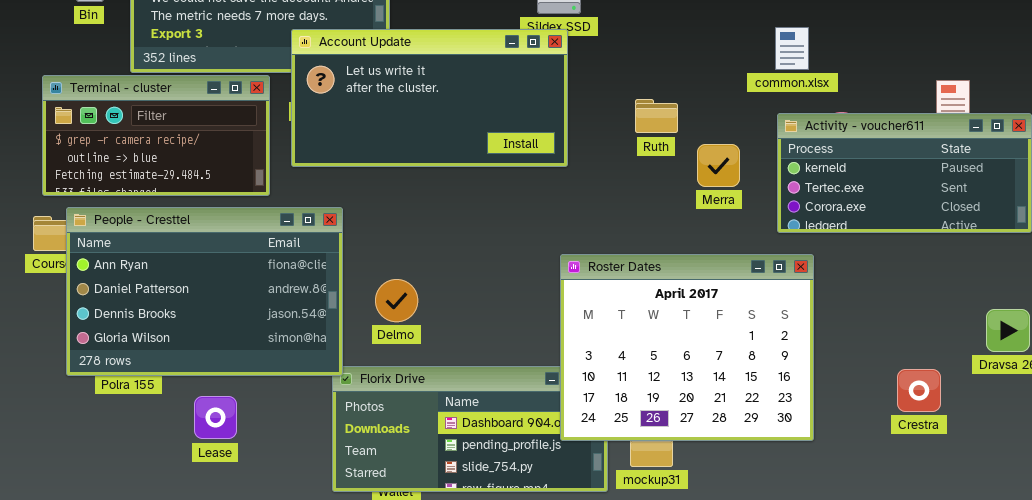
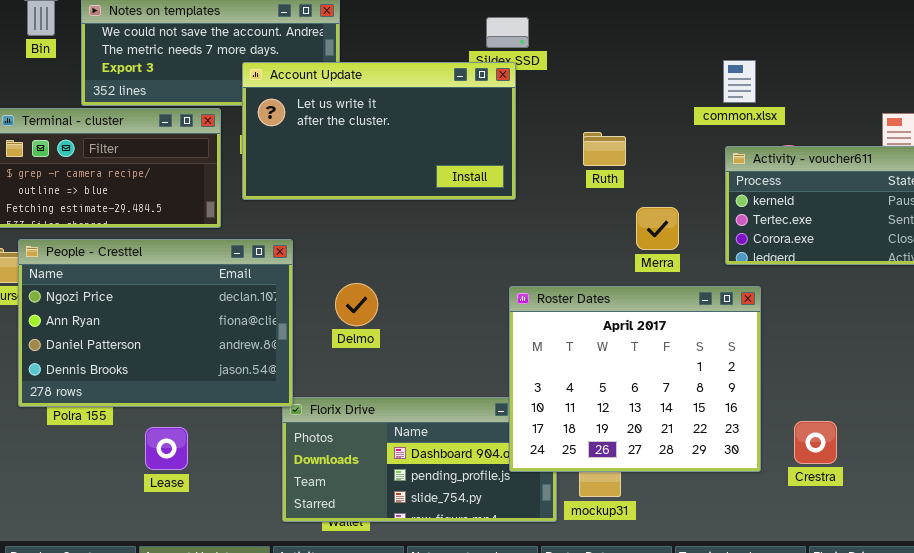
Merra: [697,144,740,187] -> [636,207,679,250], moved
People - Cresttel: [66,207,343,376] -> [18,239,293,407], scrolled up 1 row
Delmo: [375,279,418,322] -> [335,283,378,326], moved
Crestra: [897,369,941,412] -> [794,421,837,464], moved

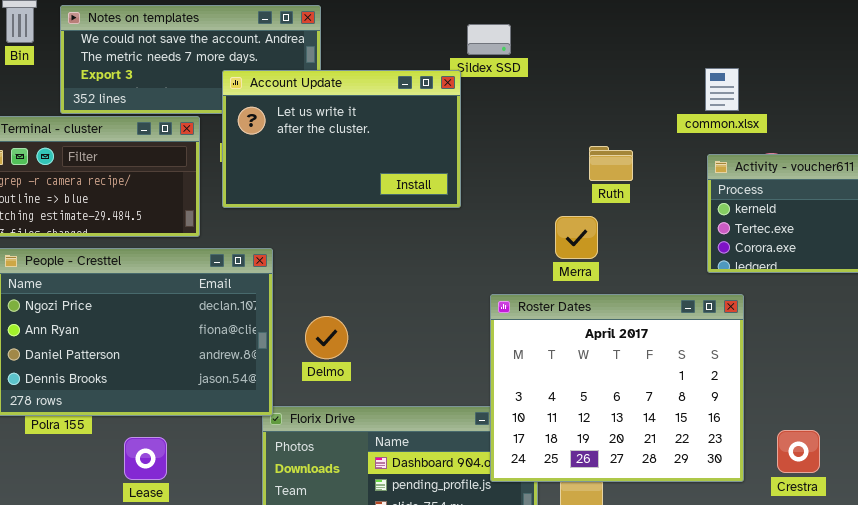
Account Update: [242,62,516,200] -> [222,70,461,208], resized
Ruth: [583,132,626,166] -> [589,146,633,181], moved
Merra: [636,207,679,250] -> [555,216,598,259], moved
Delmo: [335,283,378,326] -> [305,316,348,359], moved

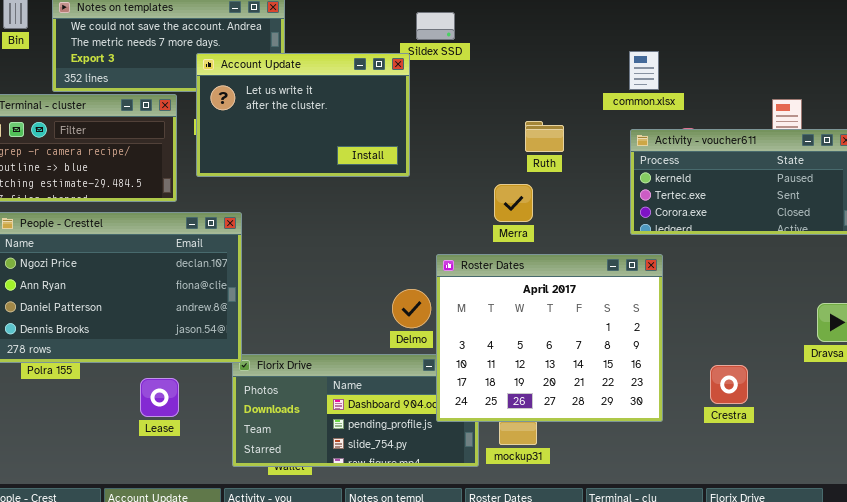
Delmo: [305,316,348,359] -> [392,289,431,328], moved
Crestra: [777,430,820,473] -> [710,365,748,404], moved
Lease: [124,437,167,480] -> [140,378,179,417], moved

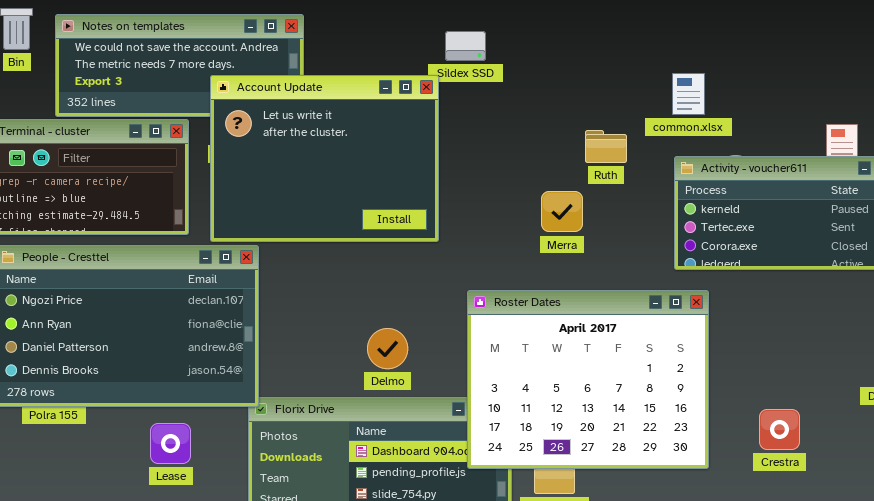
Account Update: [196,53,410,177] -> [210,75,439,242], resized
Ruth: [525,121,564,152] -> [585,130,627,163], moved
Merra: [494,184,533,222] -> [541,191,583,232], moved
Delmo: [392,289,431,328] -> [367,328,408,369], moved

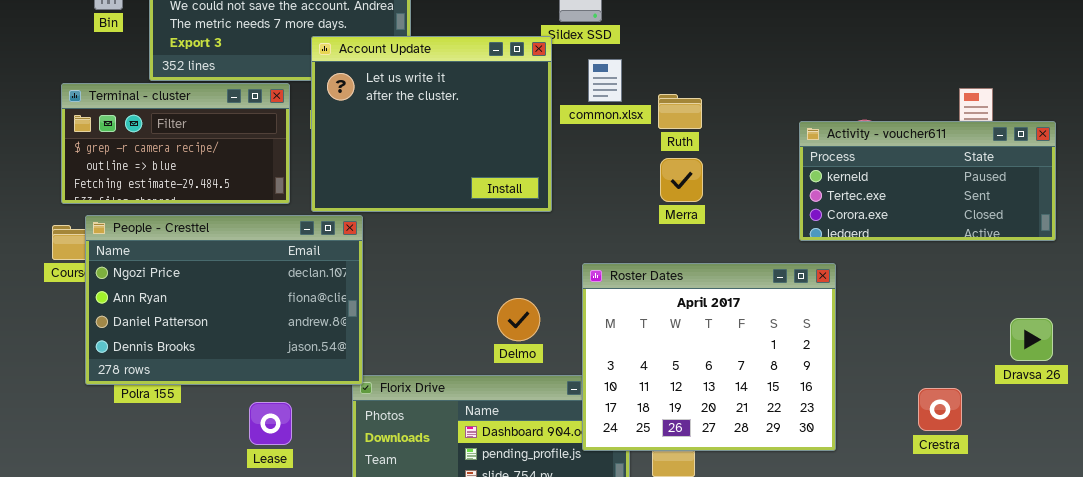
common.xlsx: [672,73,705,115] -> [588,59,622,102], moved
Ruth: [585,130,627,163] -> [658,94,702,129], moved
Delmo: [367,328,408,369] -> [497,298,540,341], moved
Crestra: [759,409,800,450] -> [918,388,962,431], moved

